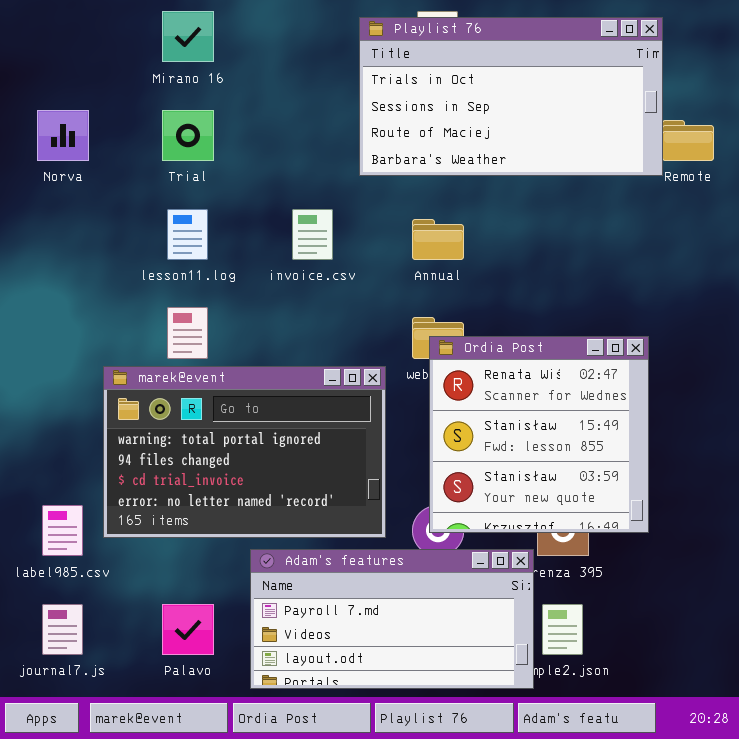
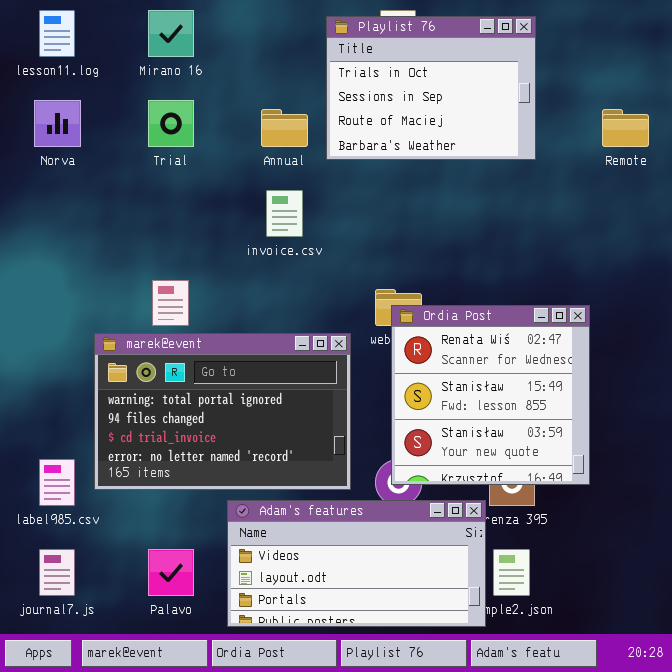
Playlist 76: [359,17,663,176] -> [326,16,536,160], resized
lesson11.log: [167,209,208,260] -> [39,10,75,57], moved
Annual: [412,219,464,260] -> [261,109,308,147], moved
Adam's features: [250,549,534,689] -> [227,500,486,627], scrolled down 1 row

